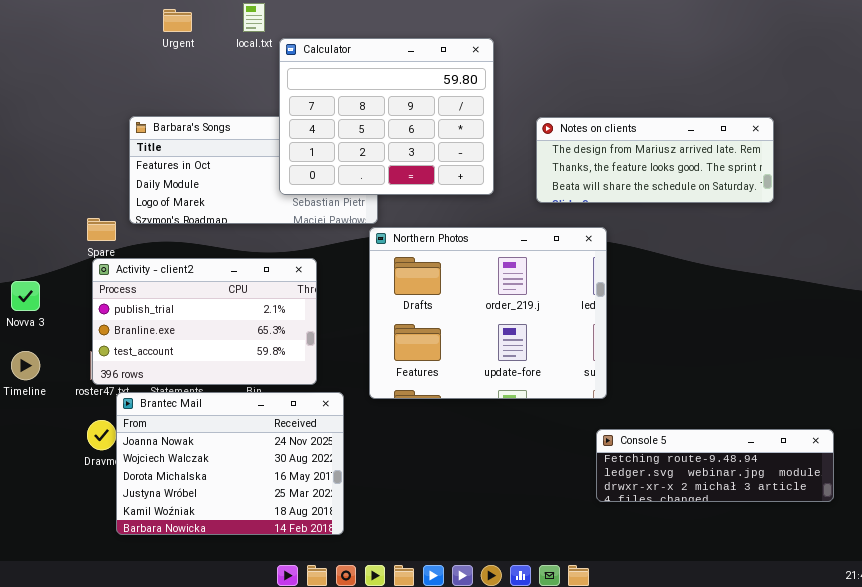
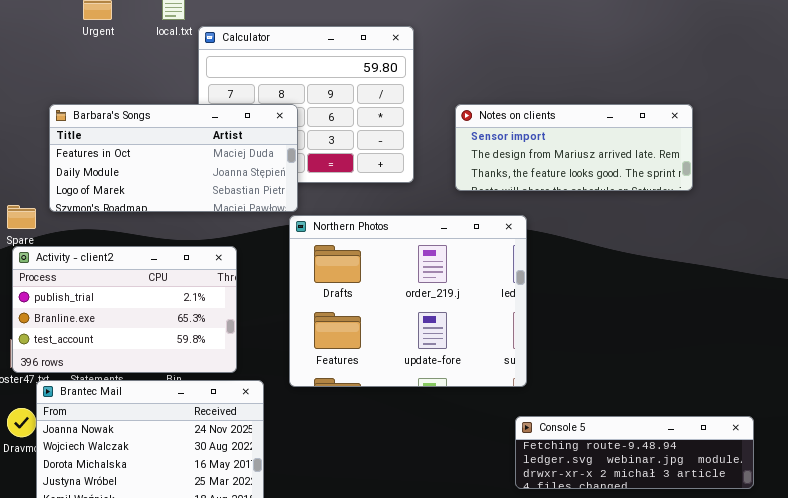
Barbara's Songs: [129,116,378,224] -> [49,104,298,212], raised
Notes on clients: [536,117,774,203] -> [455,104,693,191], scrolled up 1 row

